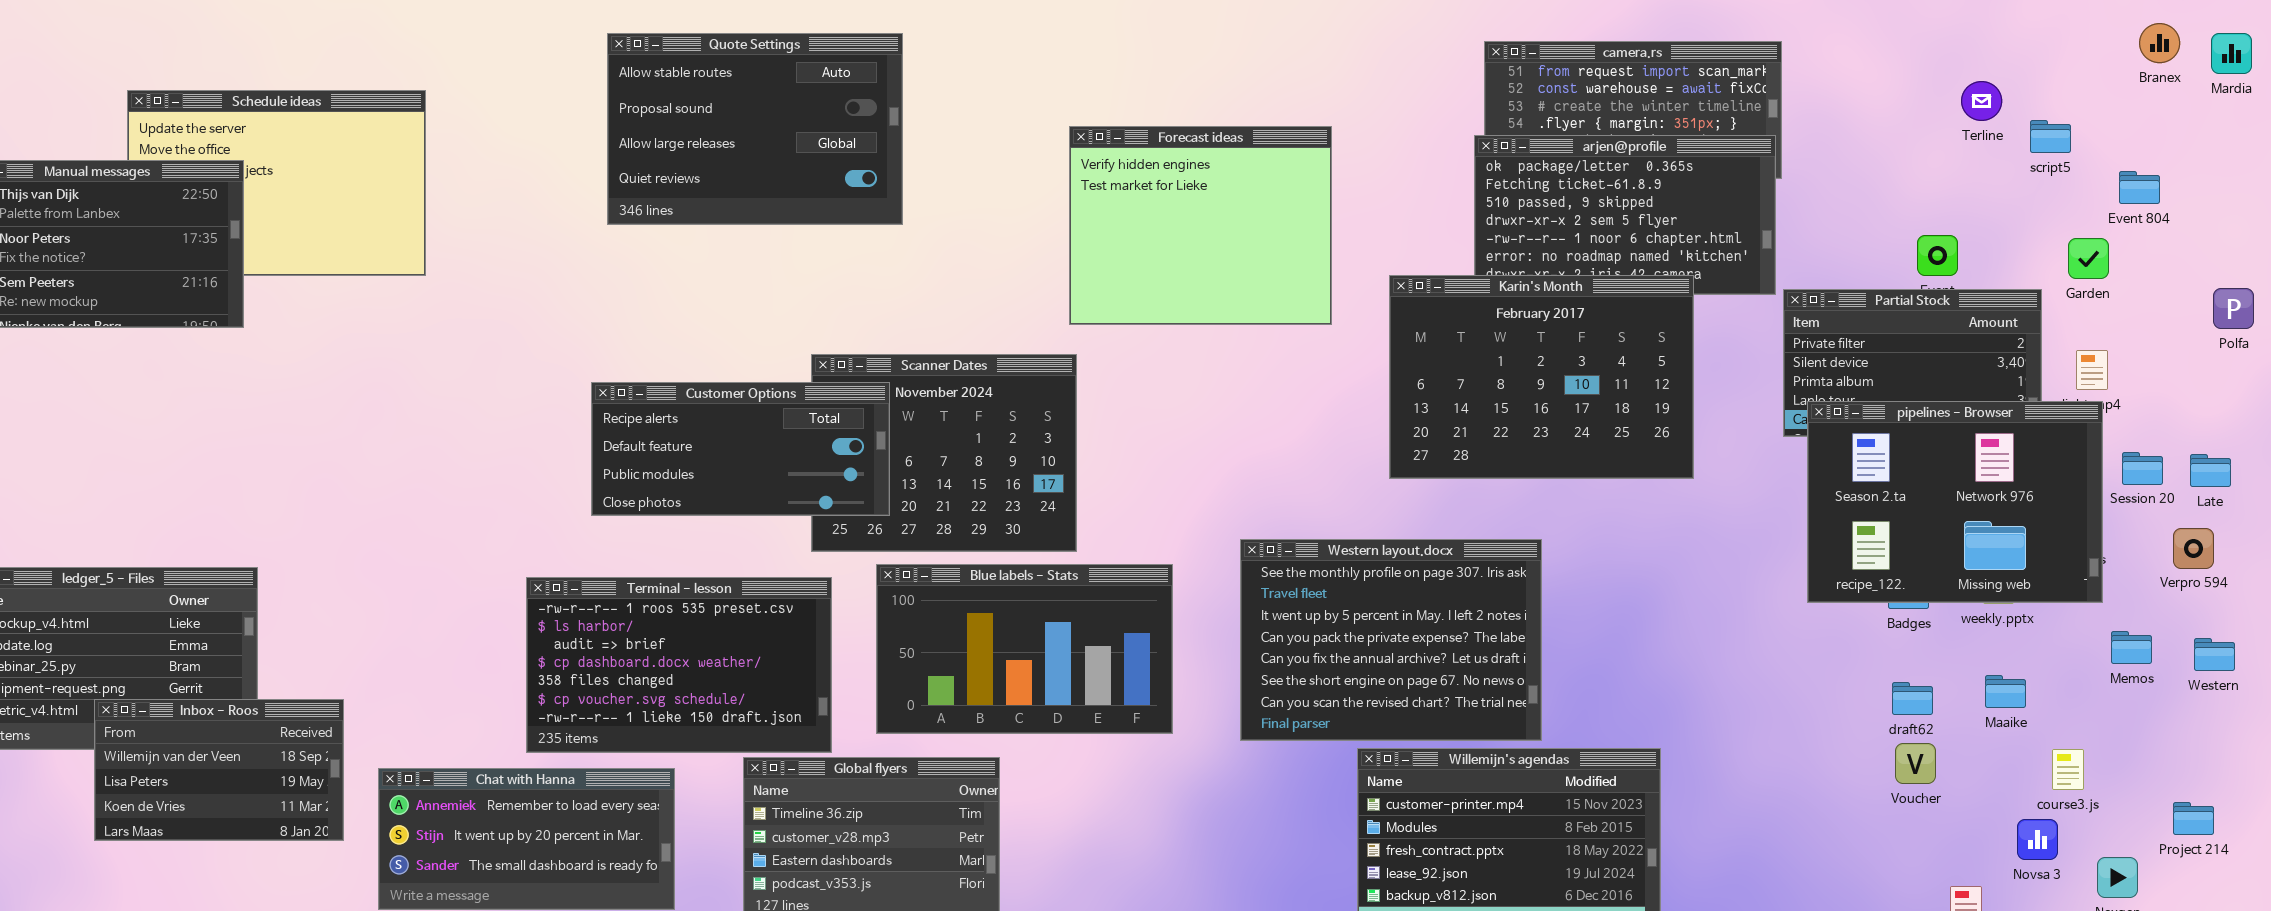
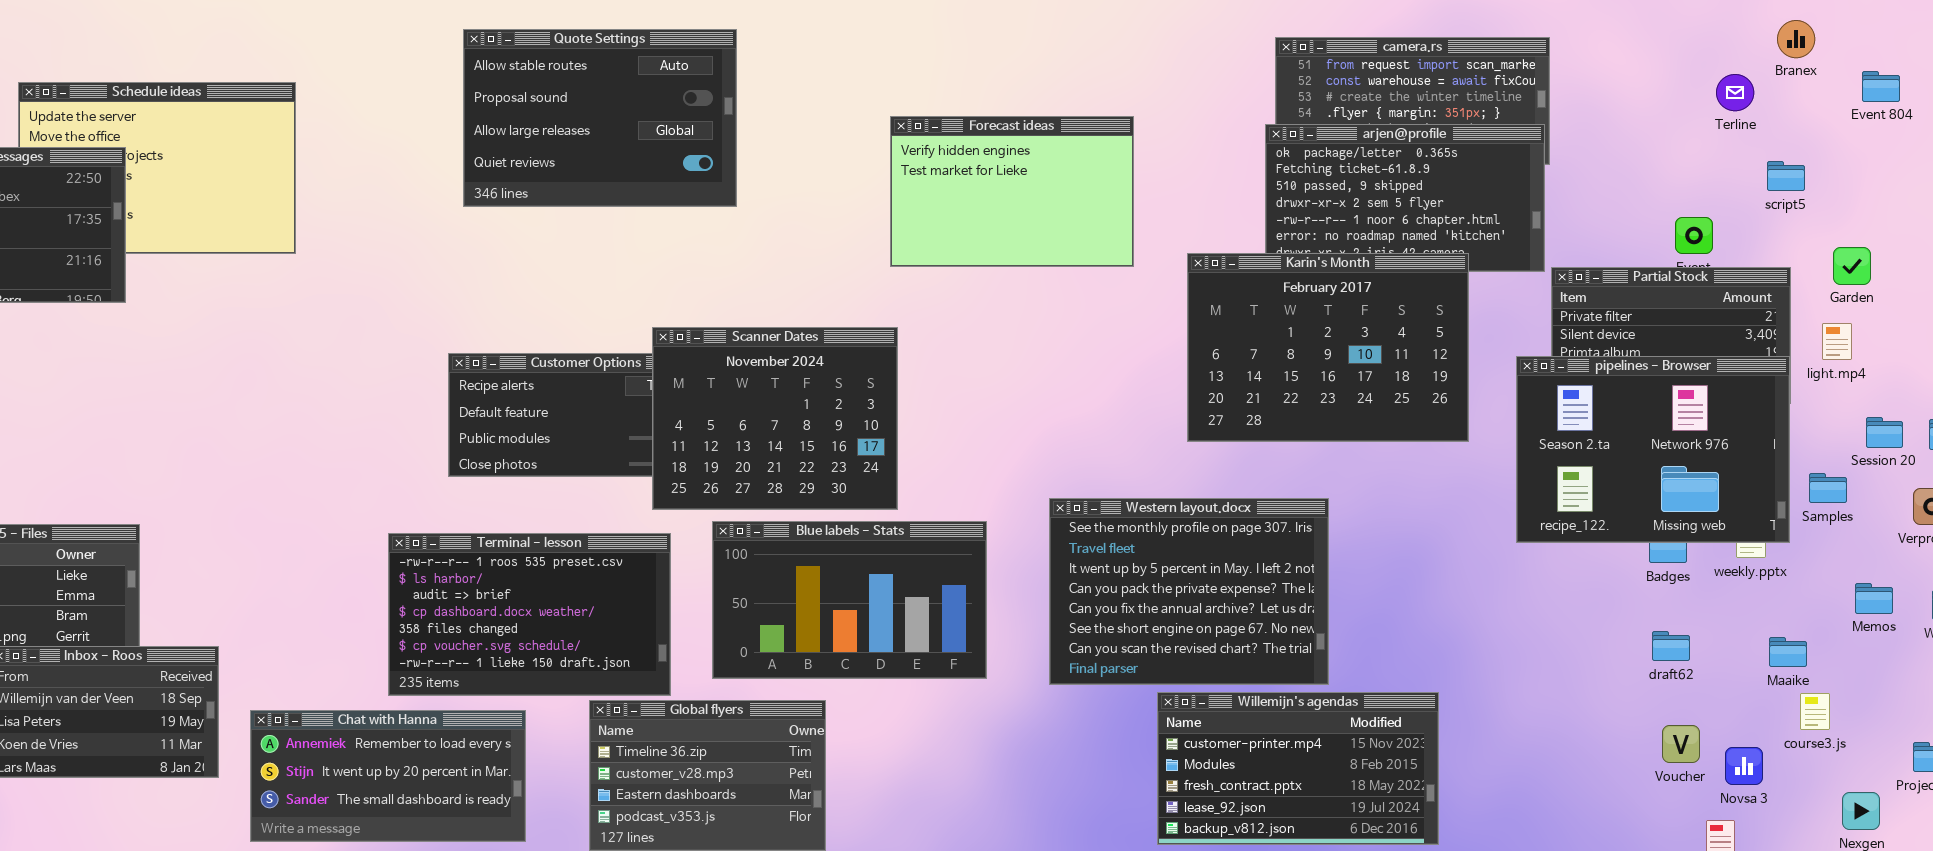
Branex: [2139,23,2180,63] -> [1777,20,1815,58], moved
script5: [2030,120,2071,153] -> [1767,161,1805,191], moved
Forecast ideas: [1069,126,1332,325] -> [890,116,1134,267], resized
Event 804: [2119,171,2160,204] -> [1862,71,1900,102], moved
Garden: [2068,238,2109,279] -> [1833,247,1871,285], moved
Scanner Dates: [811,354,1077,552] -> [652,327,898,510], raised
pipelines - Browser: [1807,401,2103,603] -> [1516,356,1790,543], moved
Maaike: [1985,675,2026,708] -> [1769,637,1807,667], moved
Voucher: [1895,743,1936,784] -> [1662,725,1700,763], moved
Novsa 3: [2017,819,2058,860] -> [1725,747,1763,785], moved

